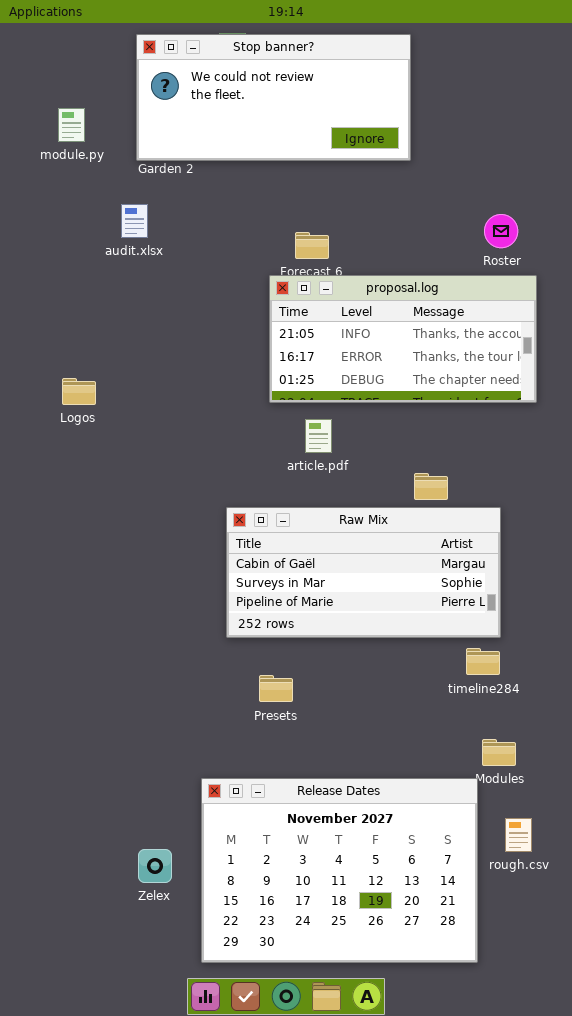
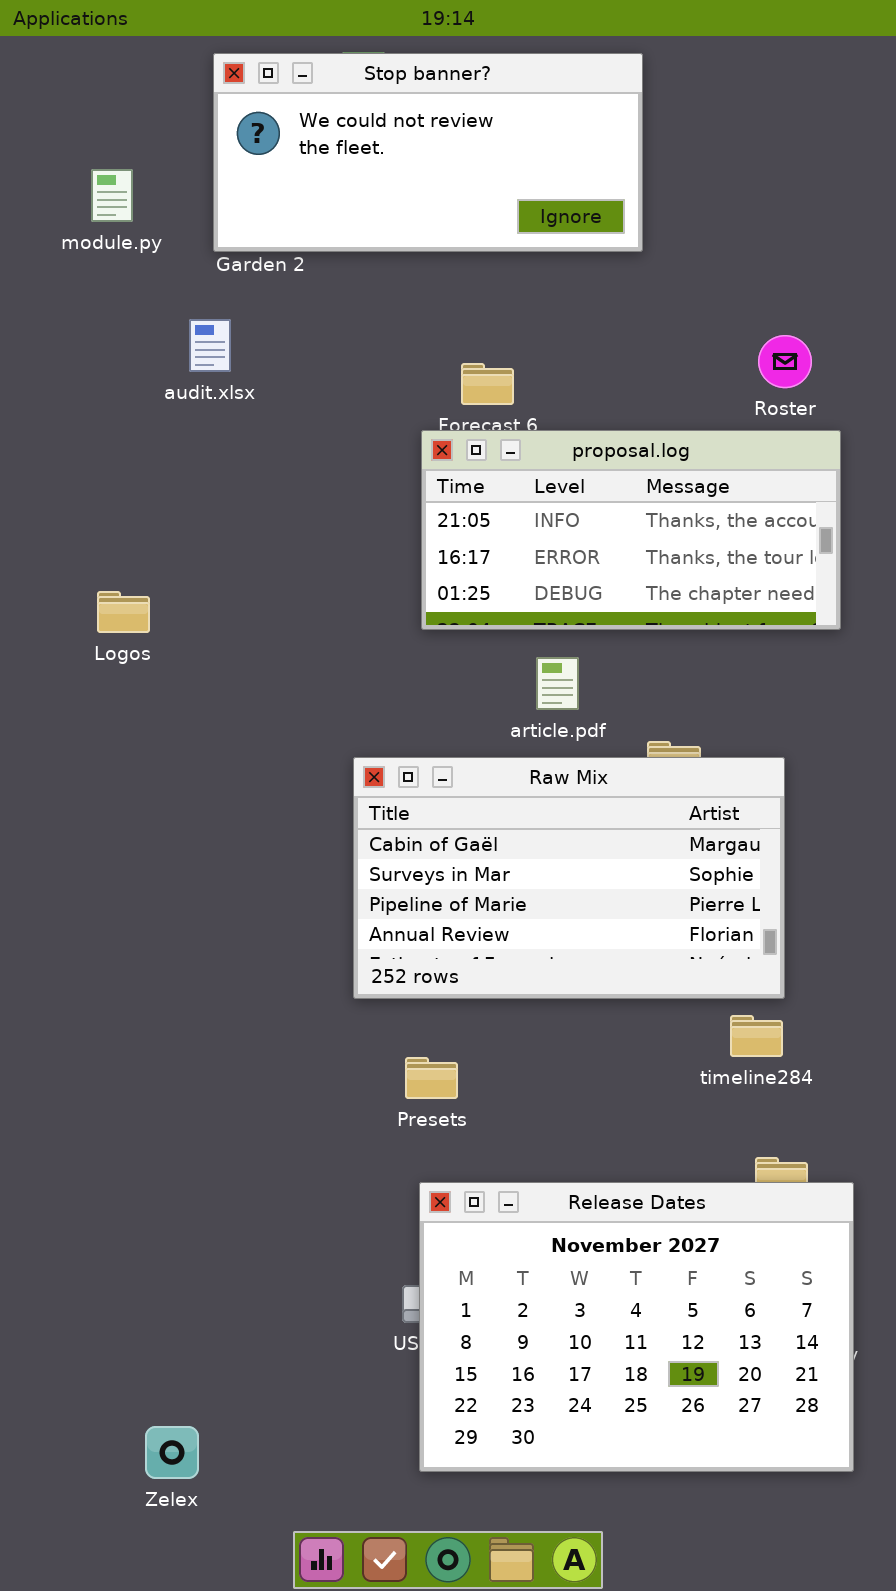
article.pdf: [305,419,332,453] -> [536,657,579,710], moved
Raw Mix: [226,507,501,638] -> [353,757,785,999], resized
Release Dates: [201,778,478,963] -> [419,1182,854,1472], moved
Zelex: [138,849,172,883] -> [145,1426,199,1479], moved

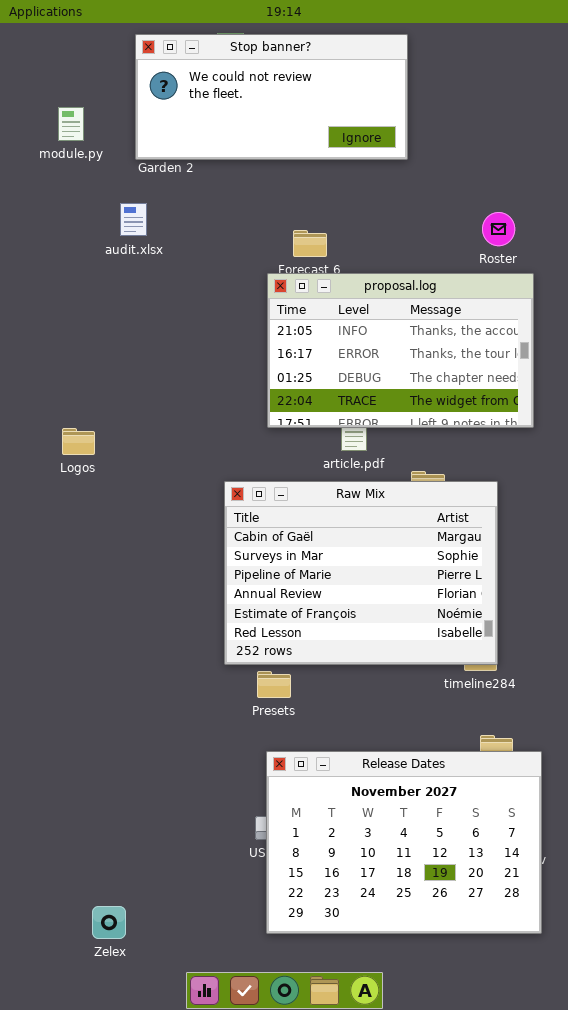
proposal.log: [421,430,841,630] -> [267,273,534,428], resized
Logos: [97,591,150,633] -> [62,428,95,455], moved
Raw Mix: [353,757,785,999] -> [224,481,498,665], resized

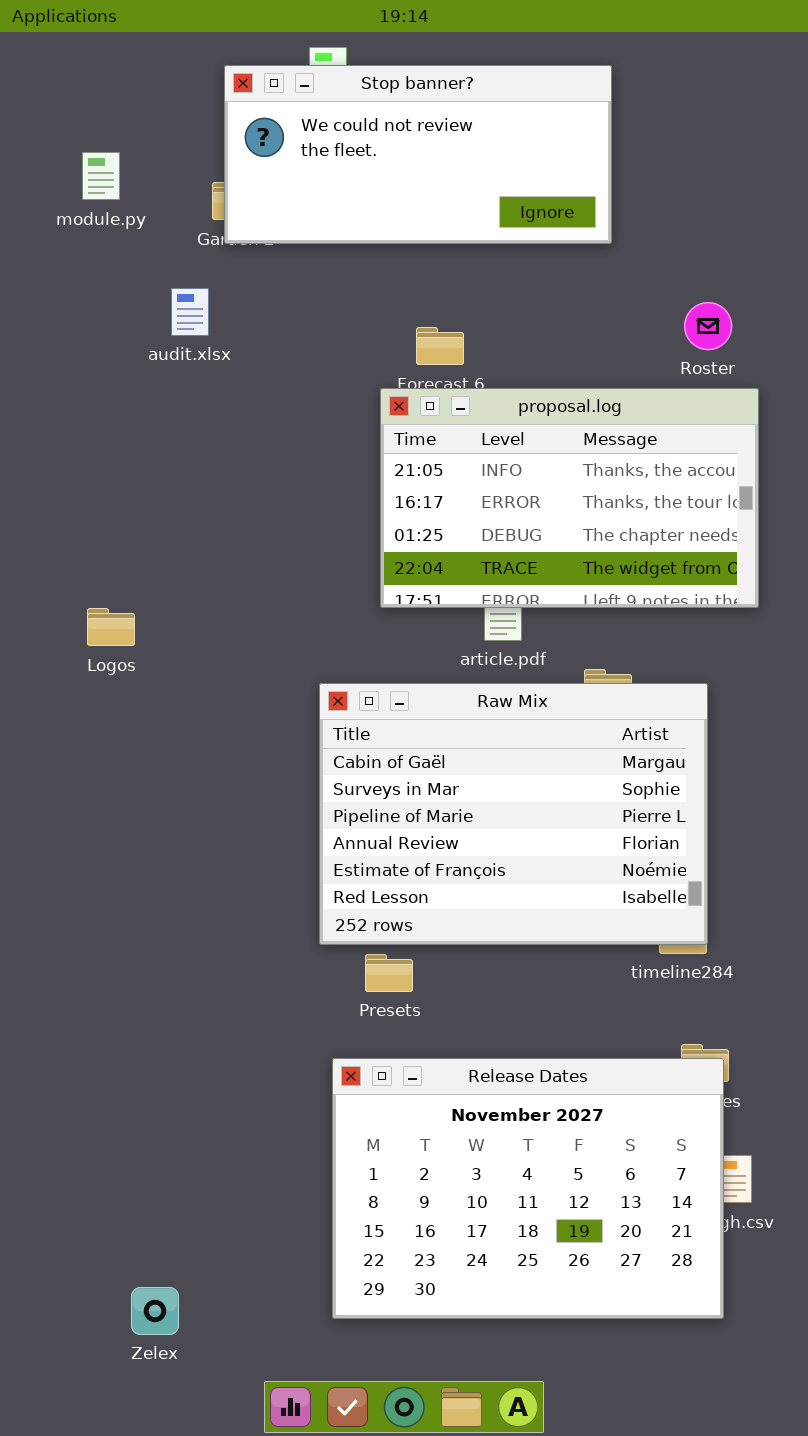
Stop banner?: [135,34,408,160] -> [224,65,612,244], moved
Release Dates: [266,751,542,934] -> [332,1058,724,1319], moved

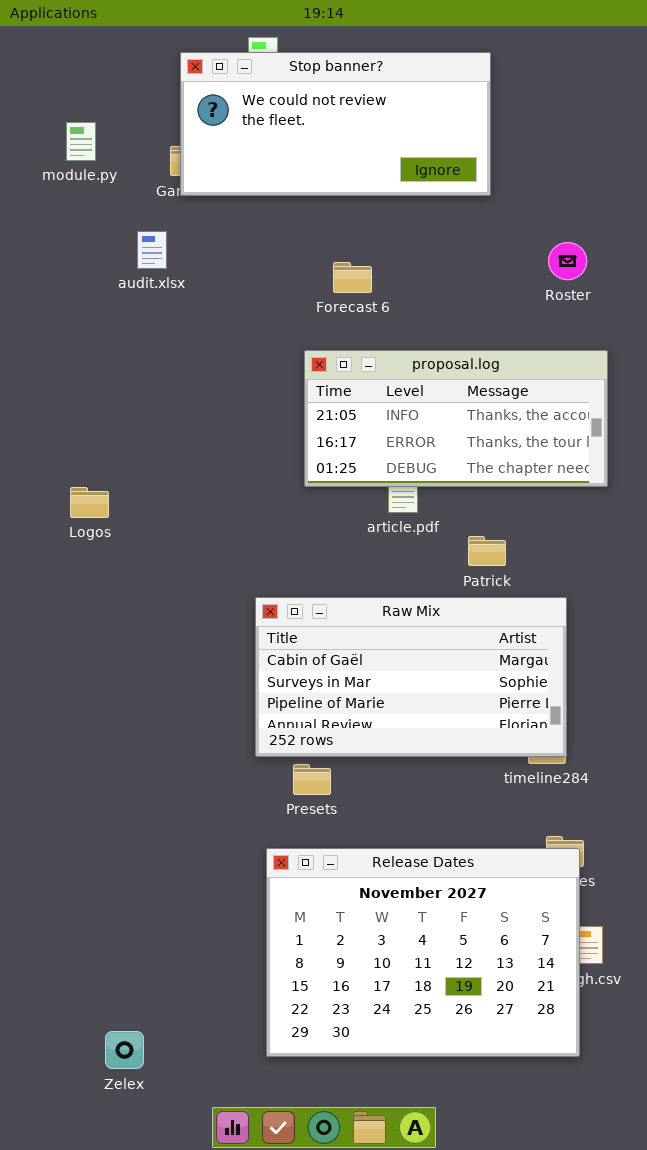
proposal.log: [380,388,759,608] -> [304,350,608,487], resized
Raw Mix: [319,683,708,945] -> [255,597,567,757], resized

